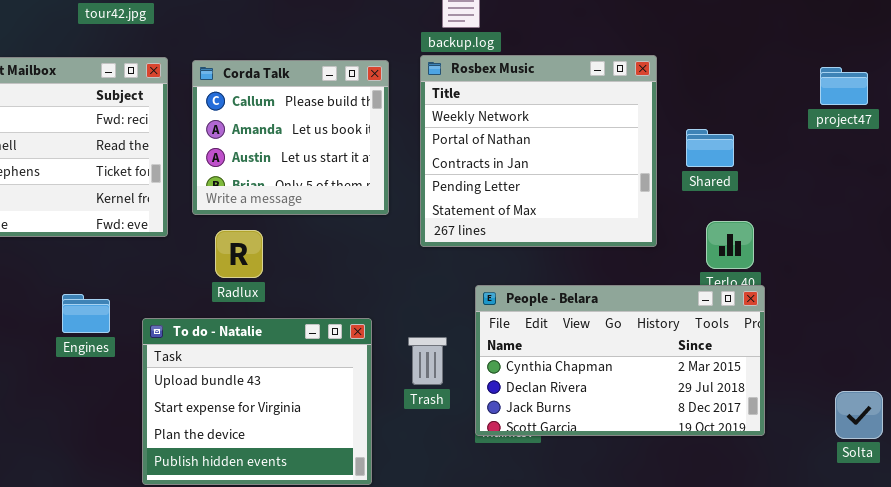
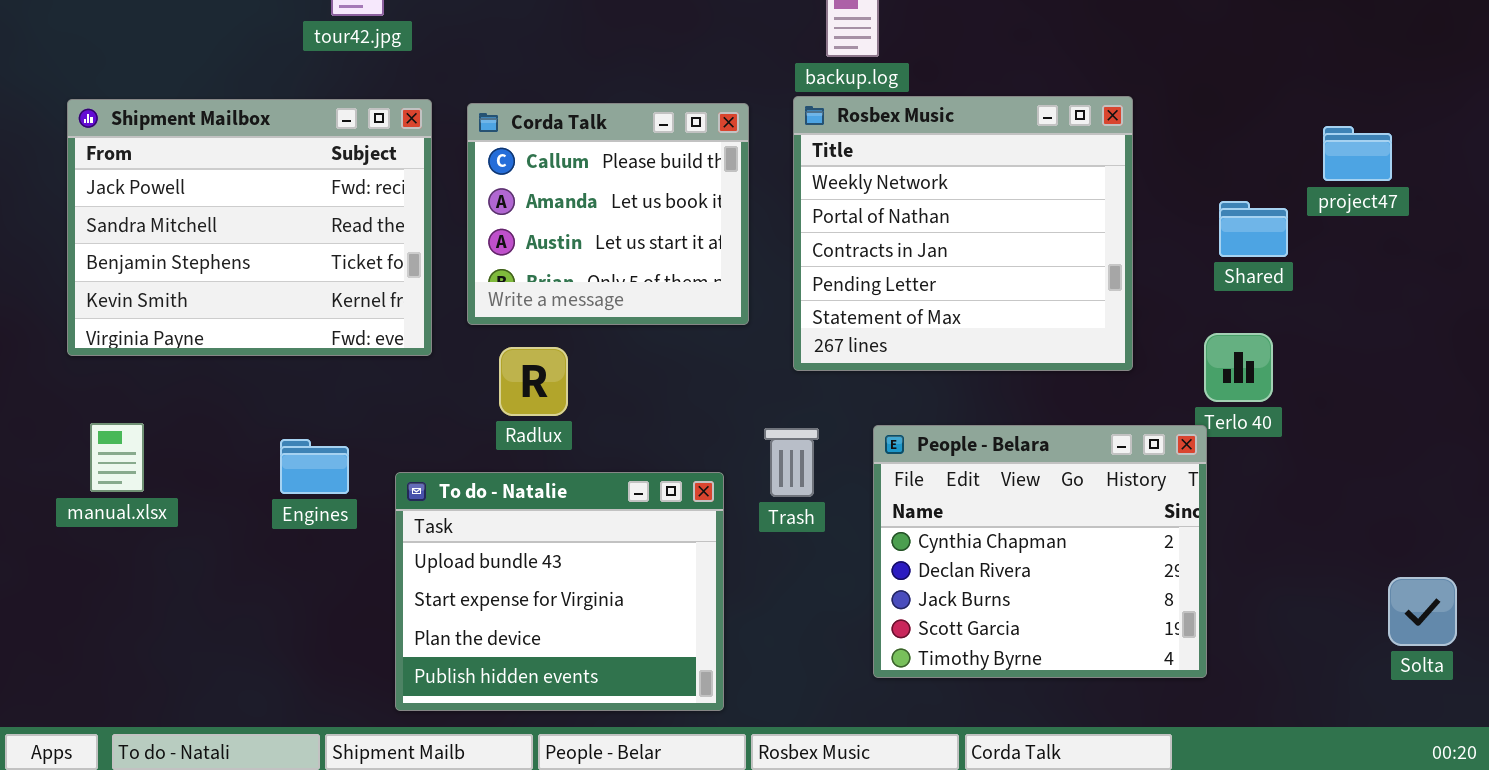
project47: [820,67,868,105] -> [1323,126,1392,181], moved
Shared: [686,129,734,167] -> [1219,201,1288,257], moved
People - Belara: [475,285,765,436] -> [873,425,1207,678], resized
Trash: [408,337,447,385] -> [764,428,819,497], moved

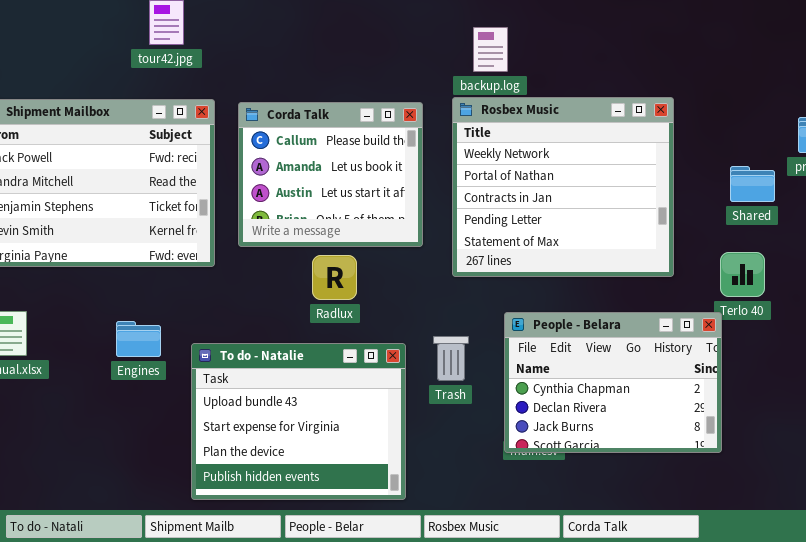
Radlux: [499,347,568,416] -> [312,255,357,300], moved
People - Belara: [873,425,1207,678] -> [504,312,722,453], resized
Trash: [764,428,819,497] -> [433,336,469,381], moved

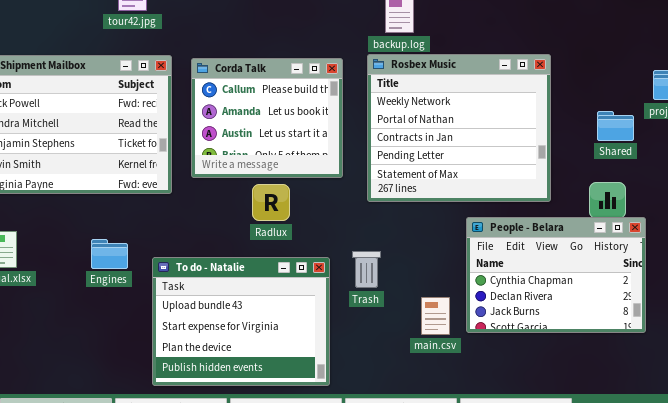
People - Belara: [504,312,722,453] -> [466,217,646,333], moved

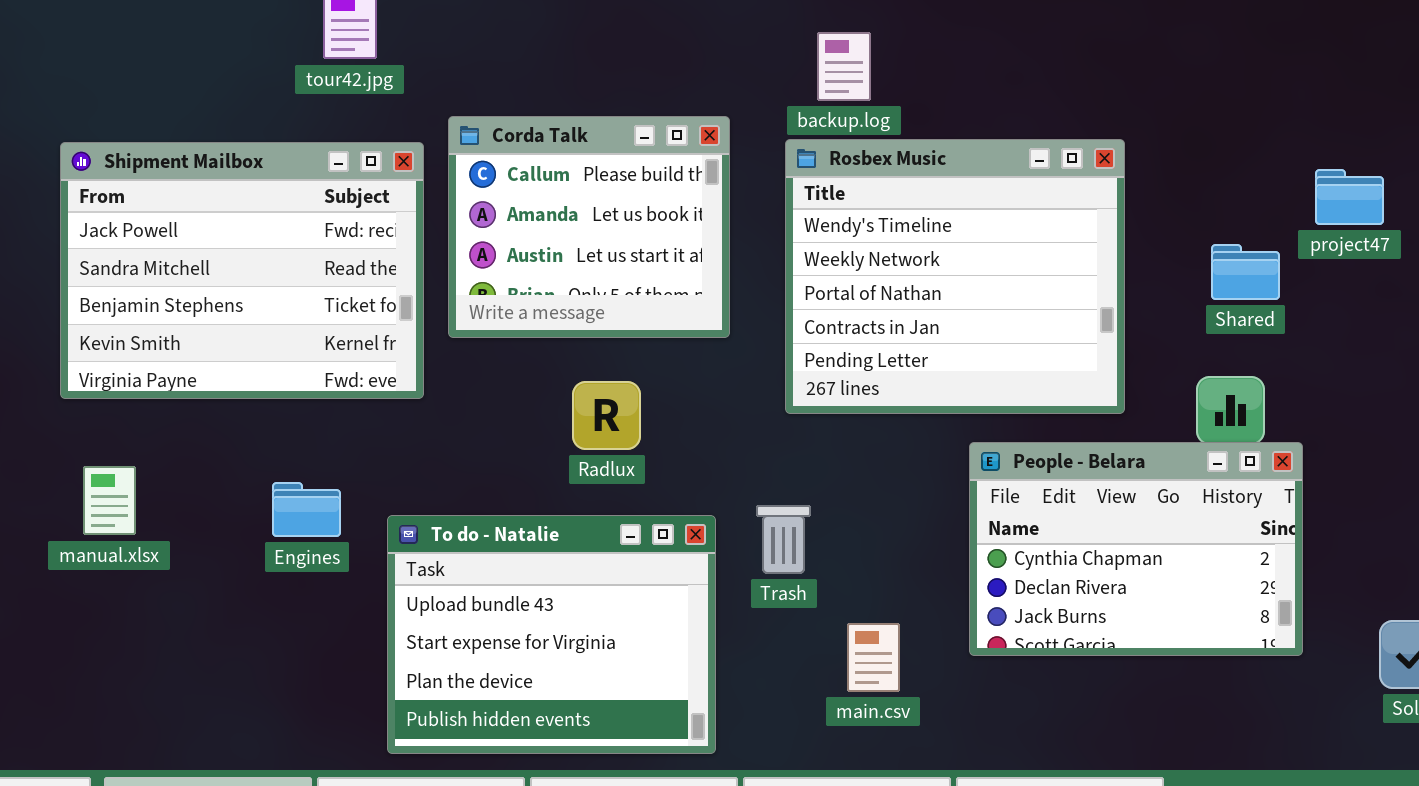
Rosbex Music: [367,54,551,202] -> [785,139,1125,414], scrolled up 1 row
Corda Talk: [191,58,343,178] -> [448,116,730,338], moved
main.csv: [421,297,450,335] -> [847,623,900,692], moved

